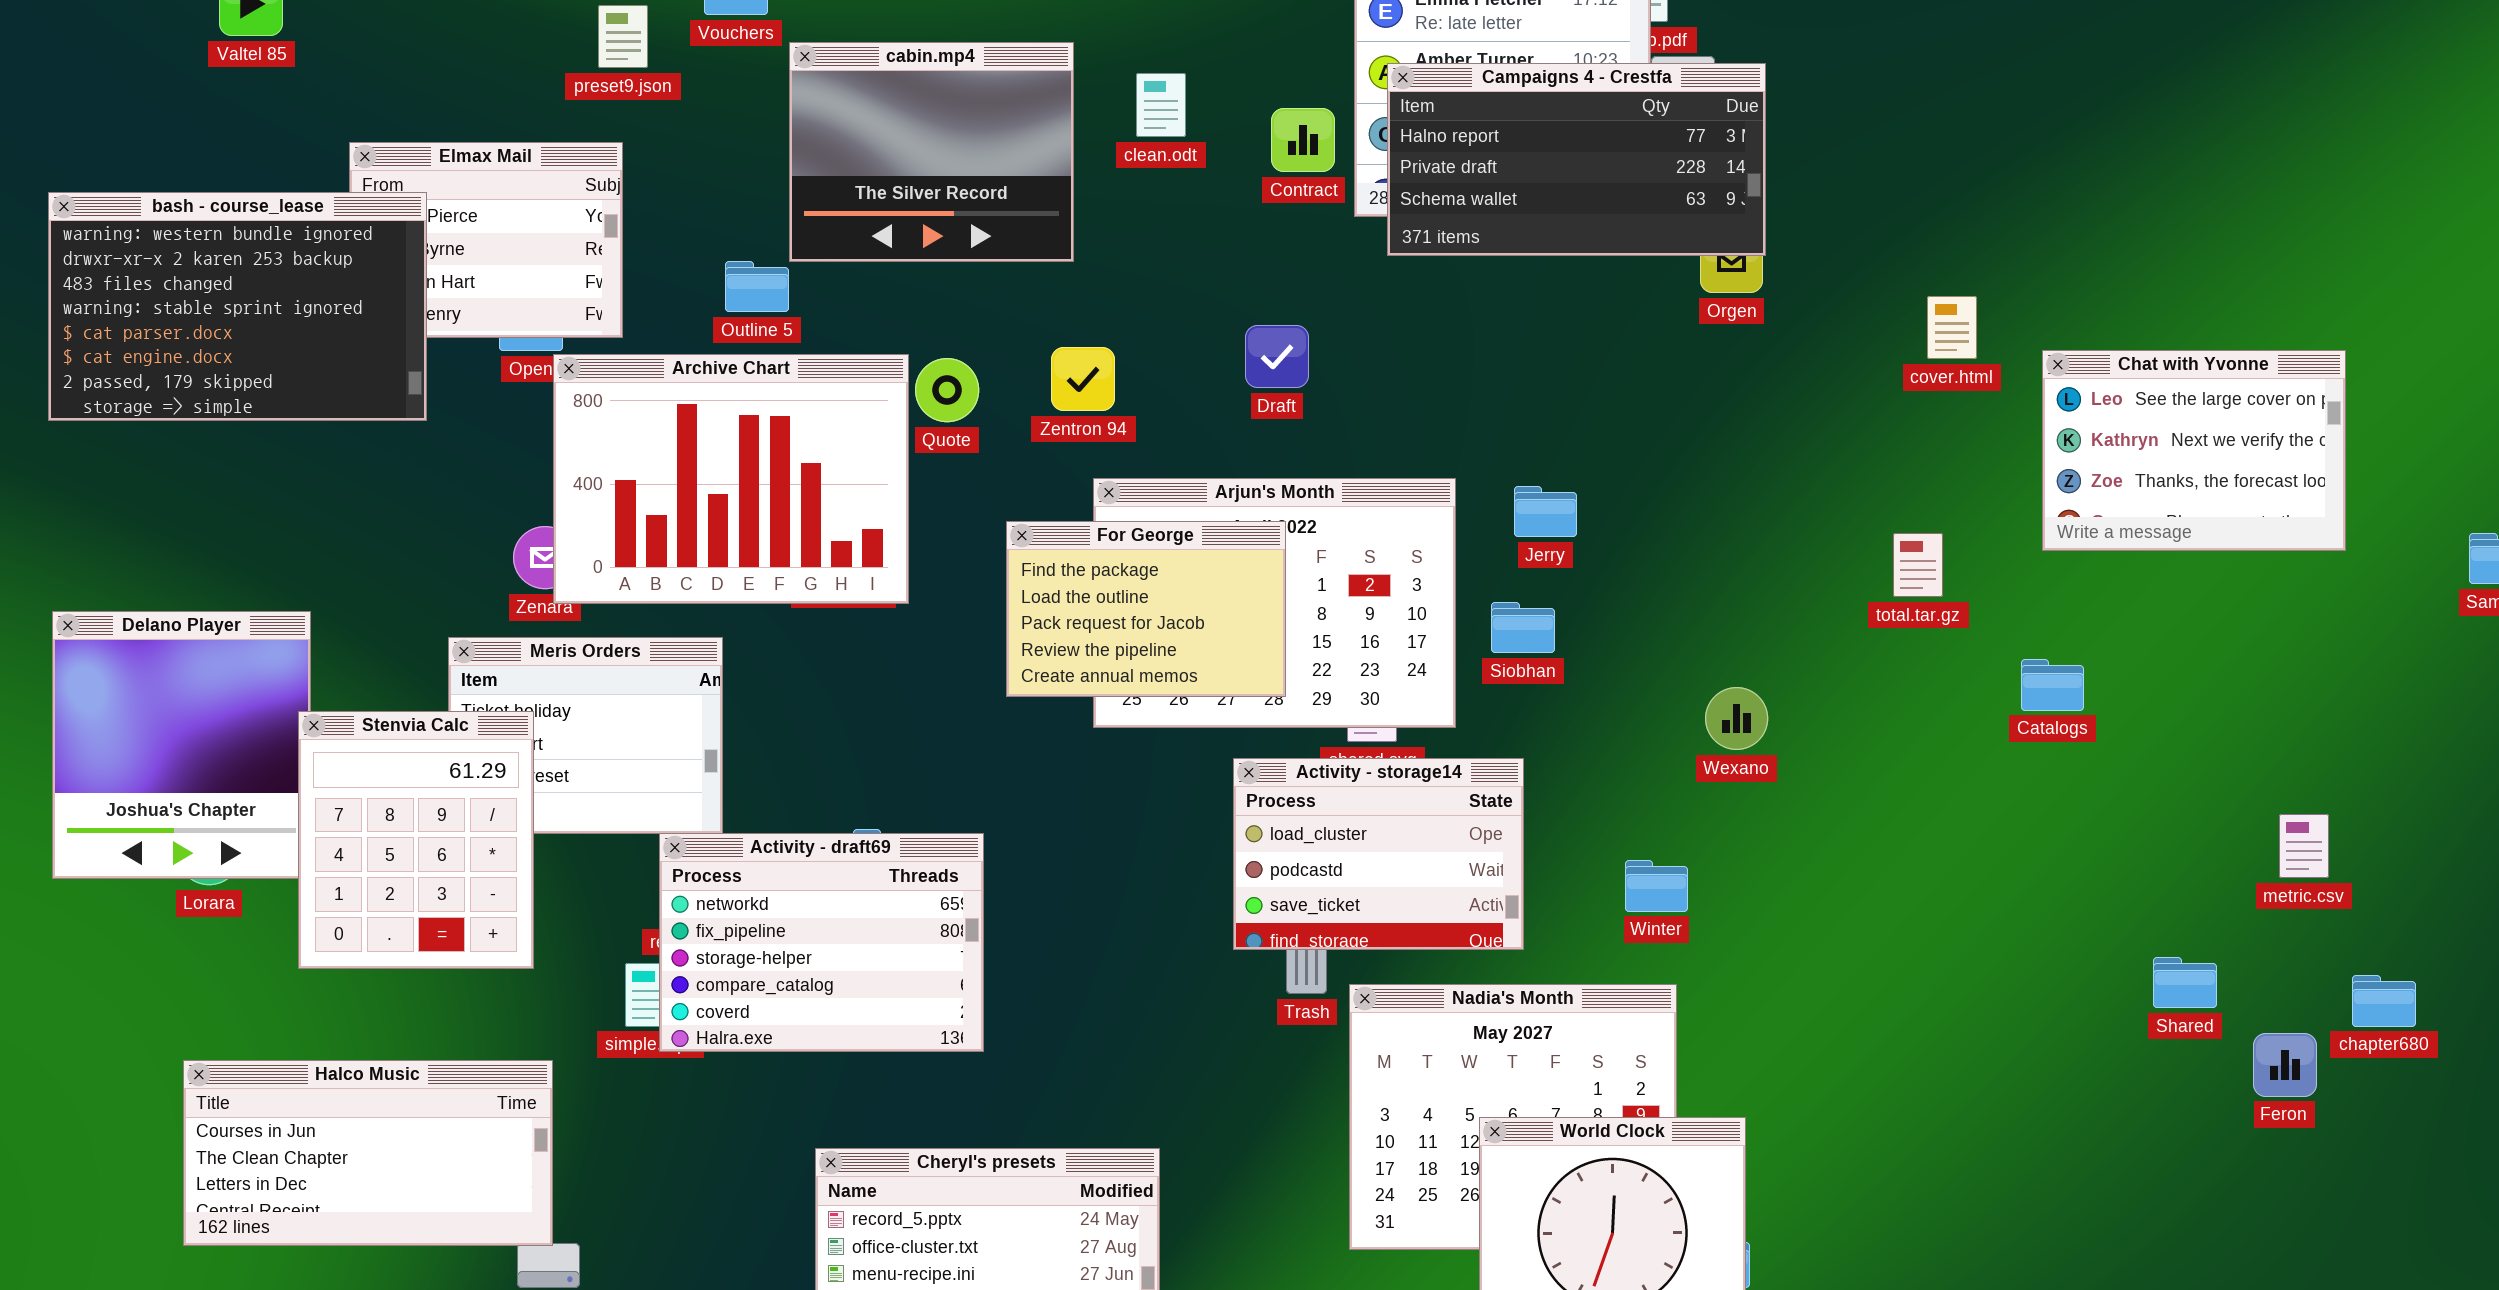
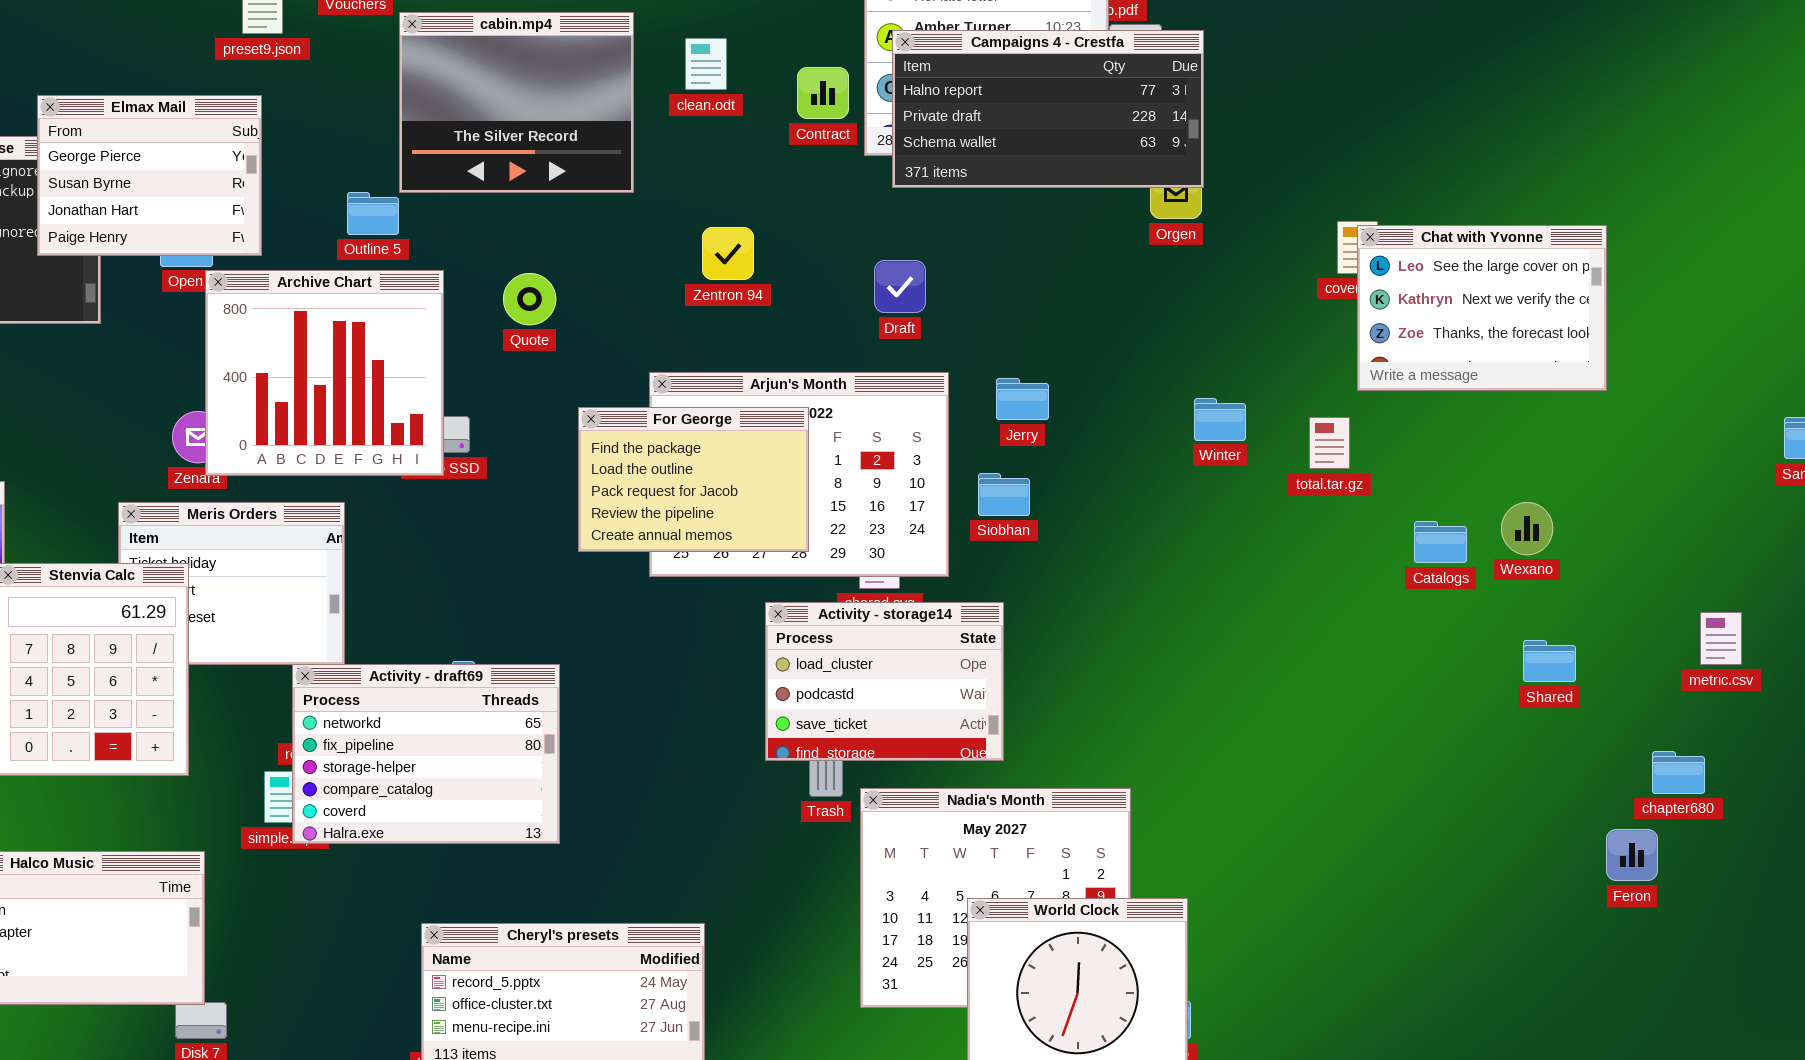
Elmax Mail: [349,142,623,338] -> [37,95,262,256], raised
Draft: [1245,325,1309,388] -> [874,260,926,313], moved
Zentron 94: [1051,347,1115,411] -> [702,227,754,280], moved
Chat with Yvonne: [2042,350,2346,551] -> [1357,225,1607,391], moved
Archive Chart: [553,354,909,604] -> [205,270,444,476], resized
Wexano: [1705,687,1768,750] -> [1501,502,1553,555], moved
metric.csv: [2279,814,2329,878] -> [1700,612,1742,665], moved
Winter: [1625,860,1688,912] -> [1194,398,1246,441], moved
Shared: [2153,957,2217,1008] -> [1523,640,1576,682], moved
chapter680: [2352,975,2416,1027] -> [1652,751,1705,794], moved

